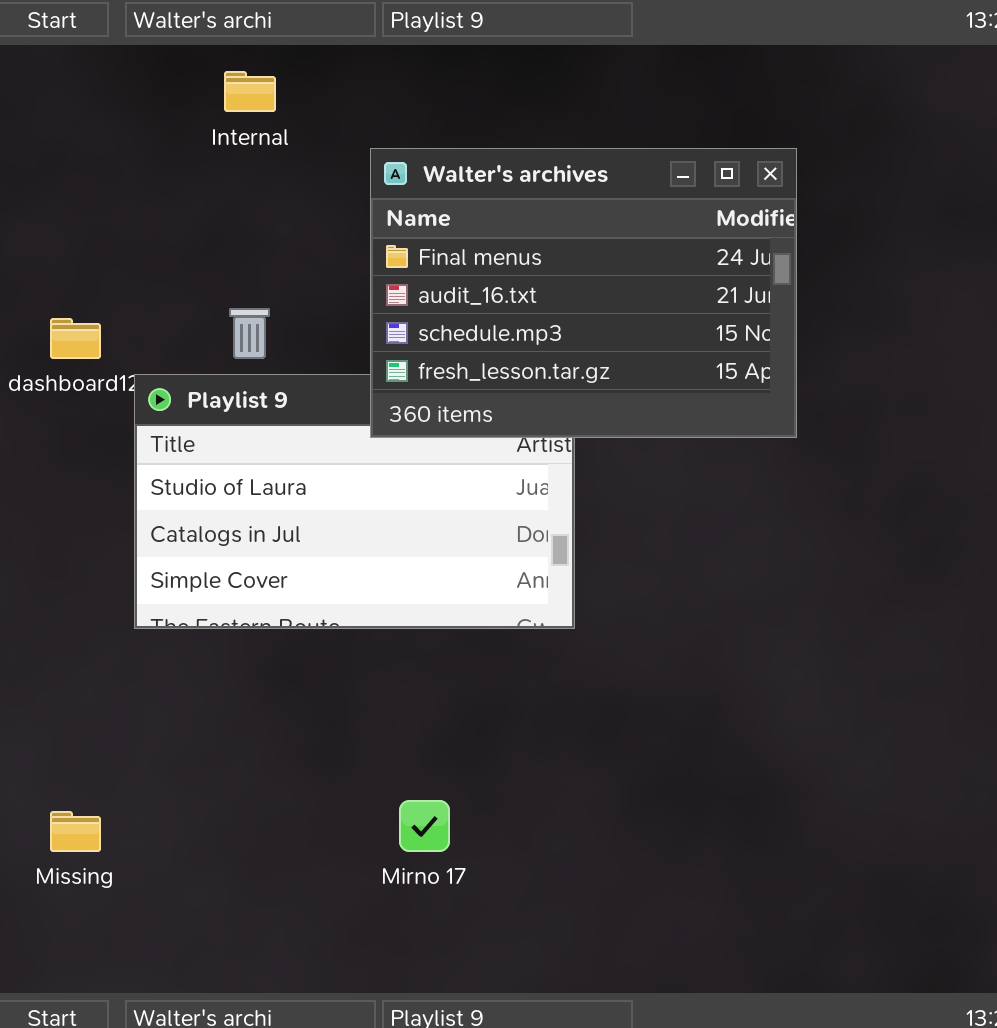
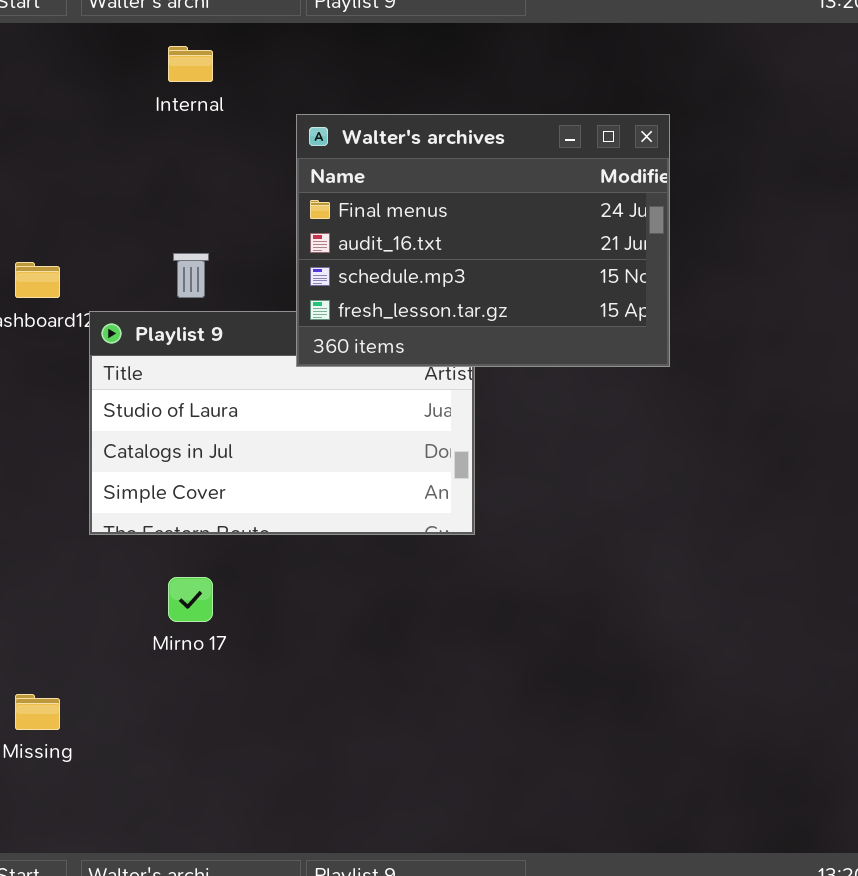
Mirno 17: [399,800,450,852] -> [168,577,213,622], moved

